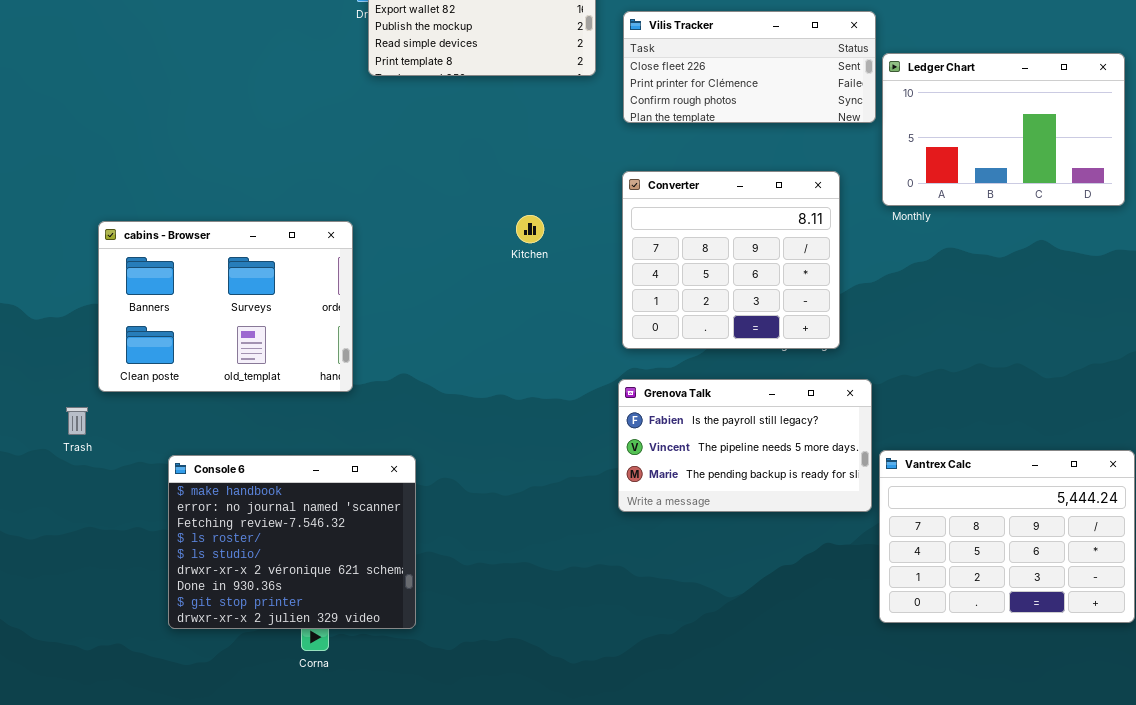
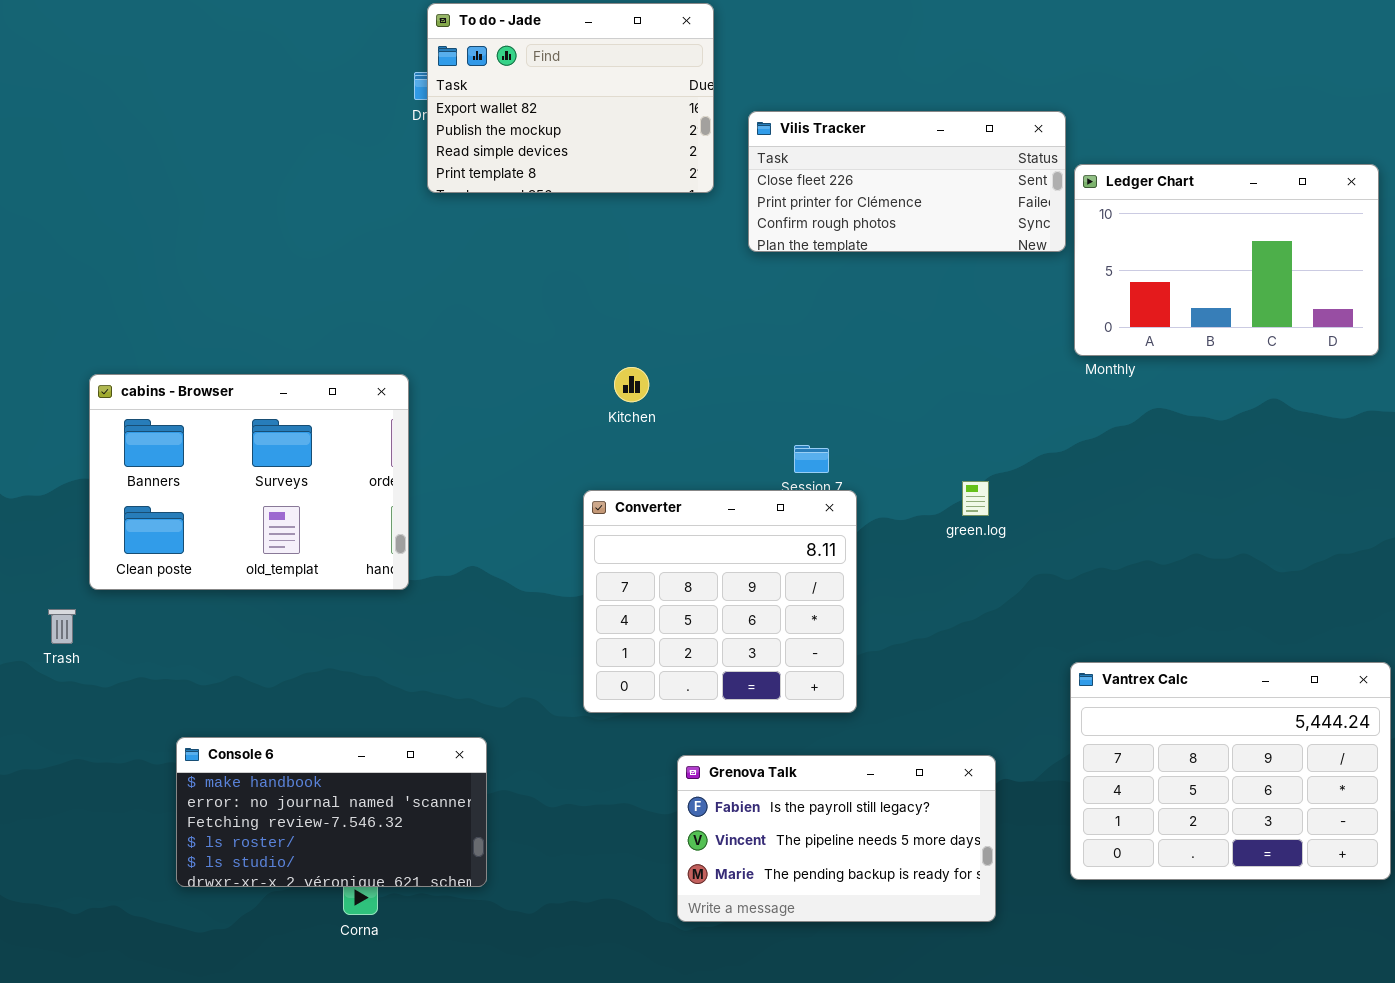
Converter: [622,171,840,349] -> [583,490,857,713], moved
Grenova Talk: [618,379,872,512] -> [677,755,996,922], moved
Console 6: [168,455,416,629] -> [176,737,487,887], resized

